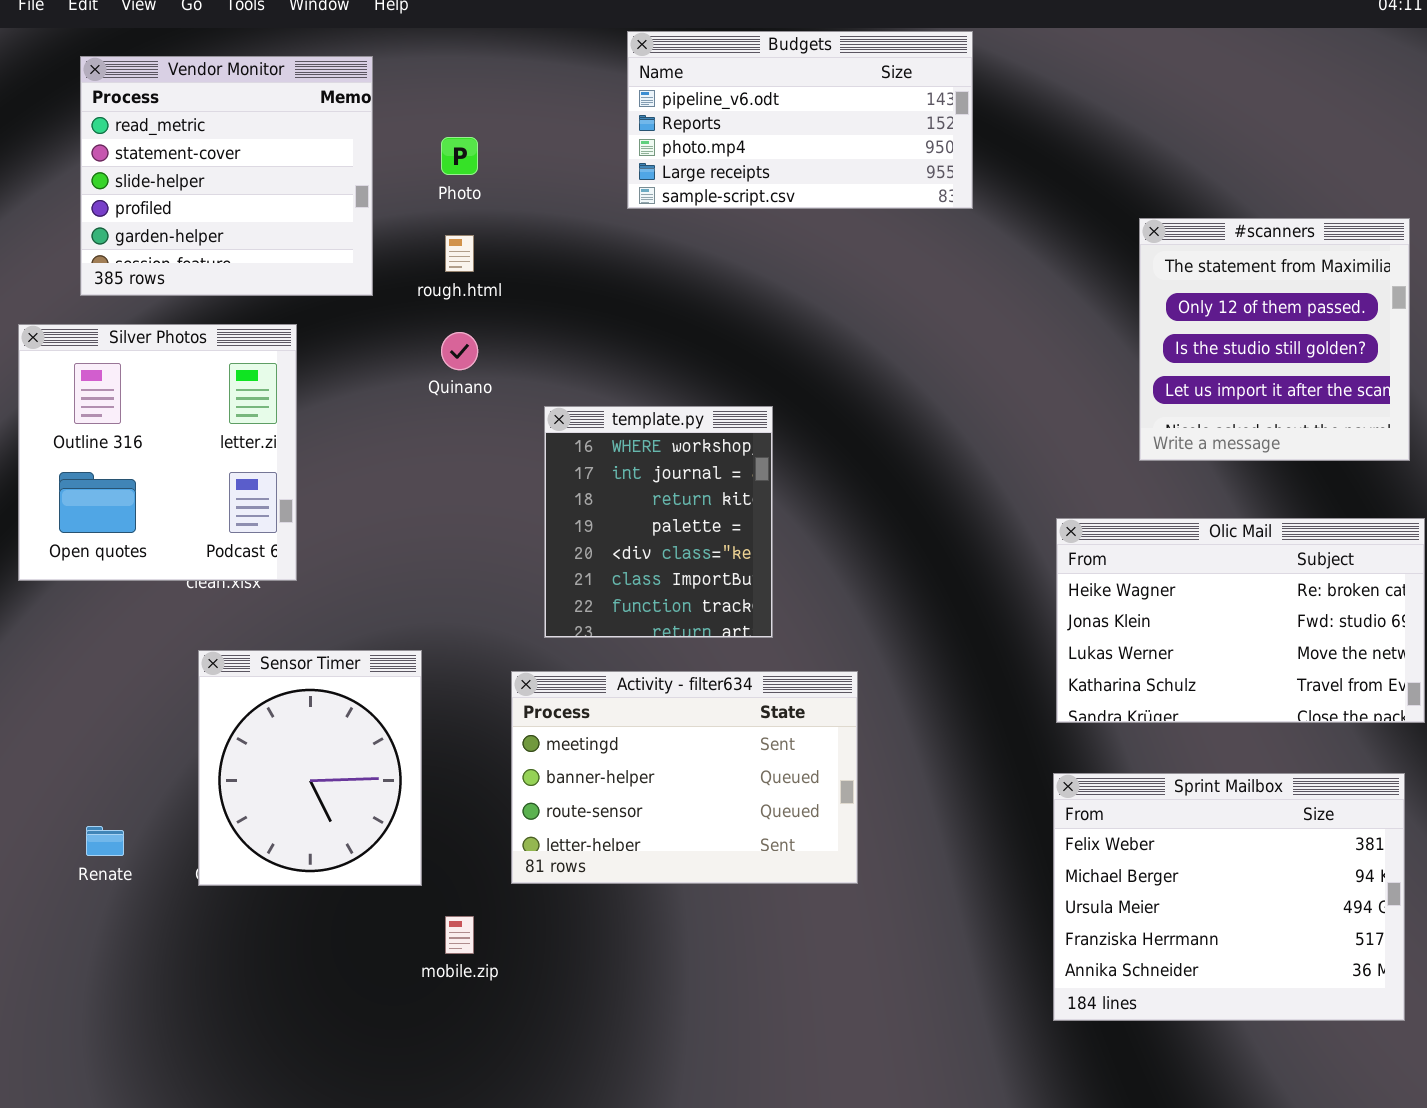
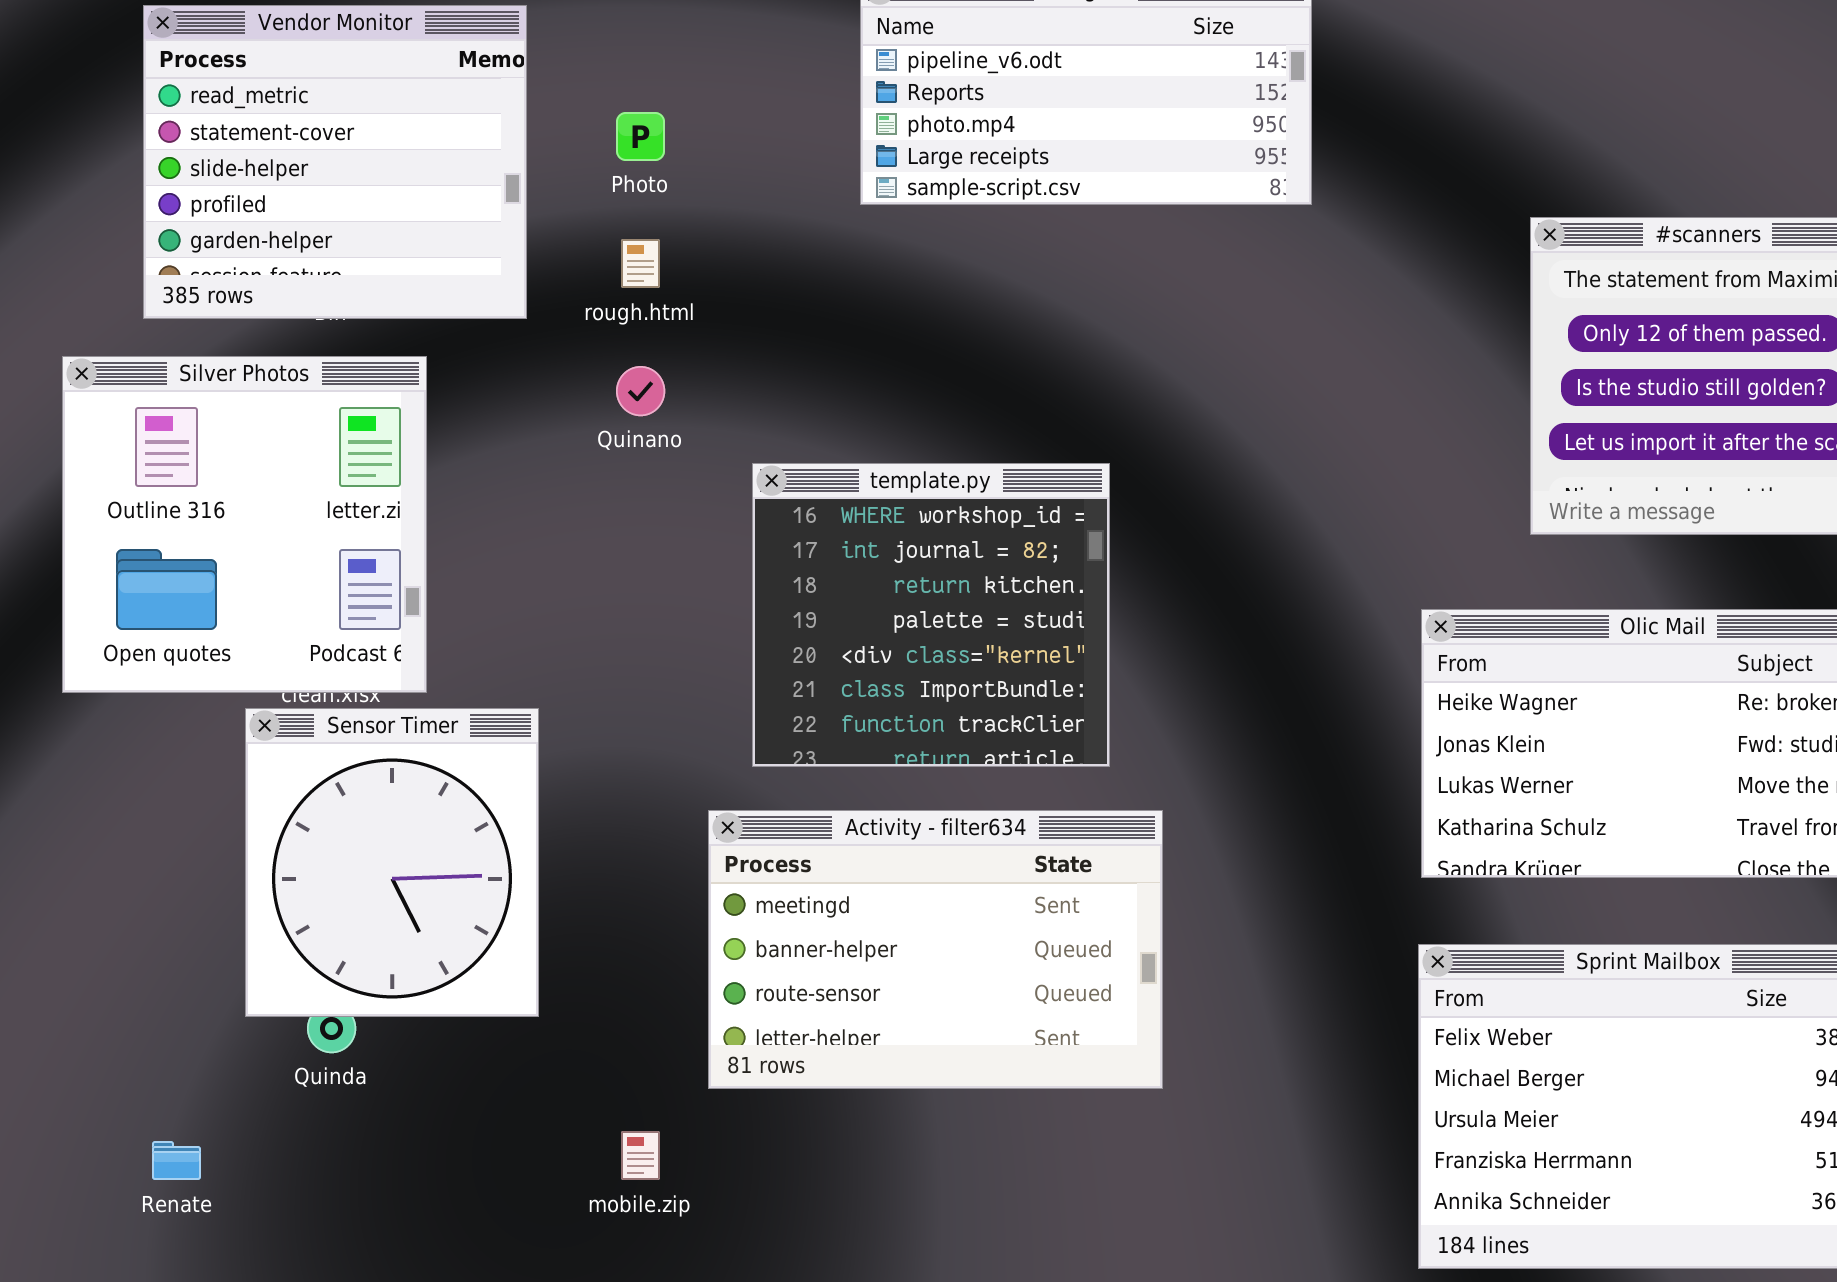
template.py: [544,406,773,638] -> [752,463,1110,767], resized
Sensor Timer: [198,650,422,886] -> [245,708,539,1017], moved
Renate: [86,826,124,856] -> [152,1141,201,1180], moved

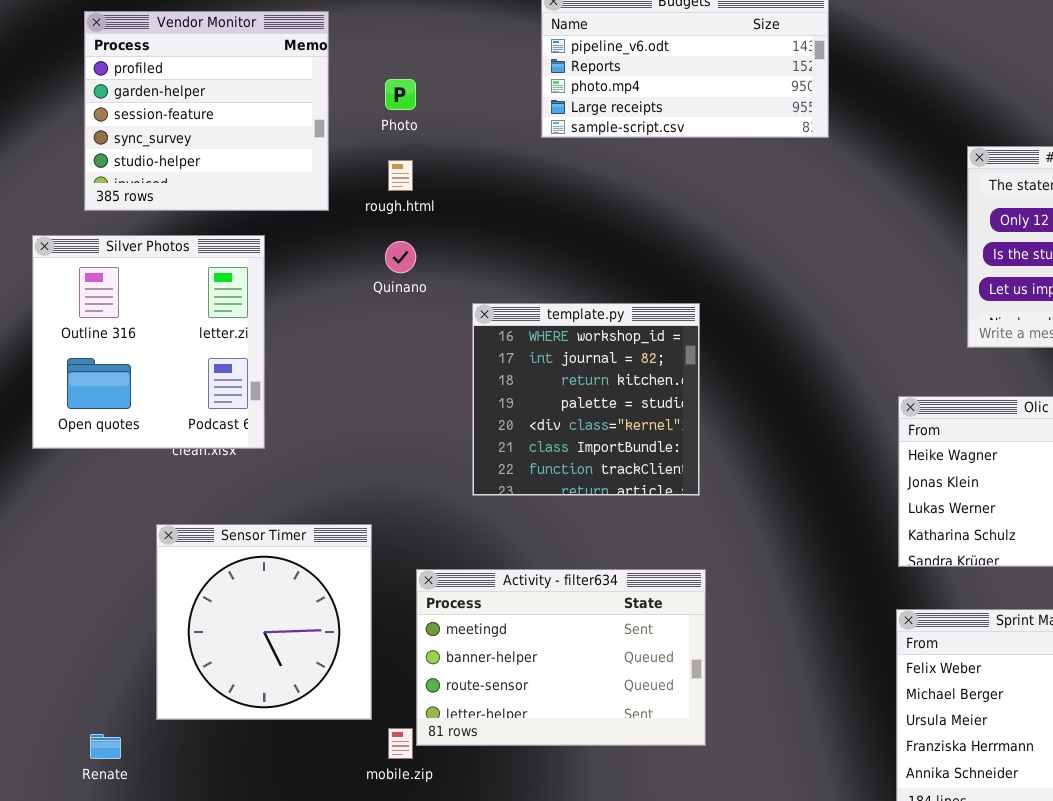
Vendor Monitor: [143,5,527,319] -> [84,11,329,211], scrolled down 3 rows
Sensor Timer: [245,708,539,1017] -> [156,524,372,720], moved, resized
Activity - filter634: [708,810,1163,1089] -> [416,569,706,746], moved

